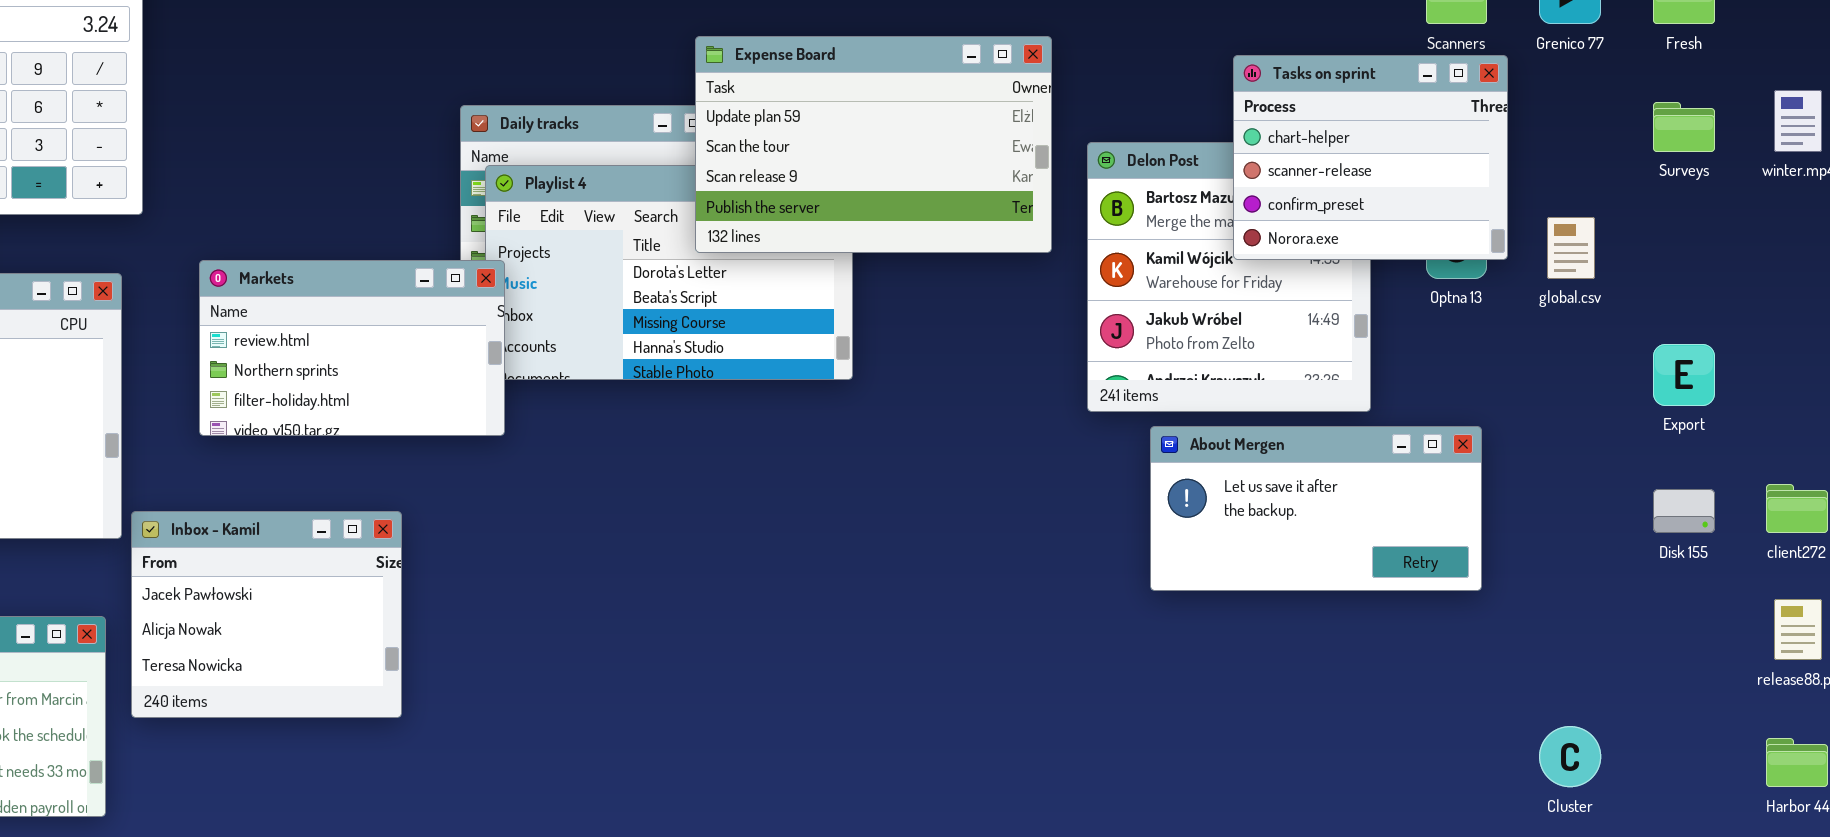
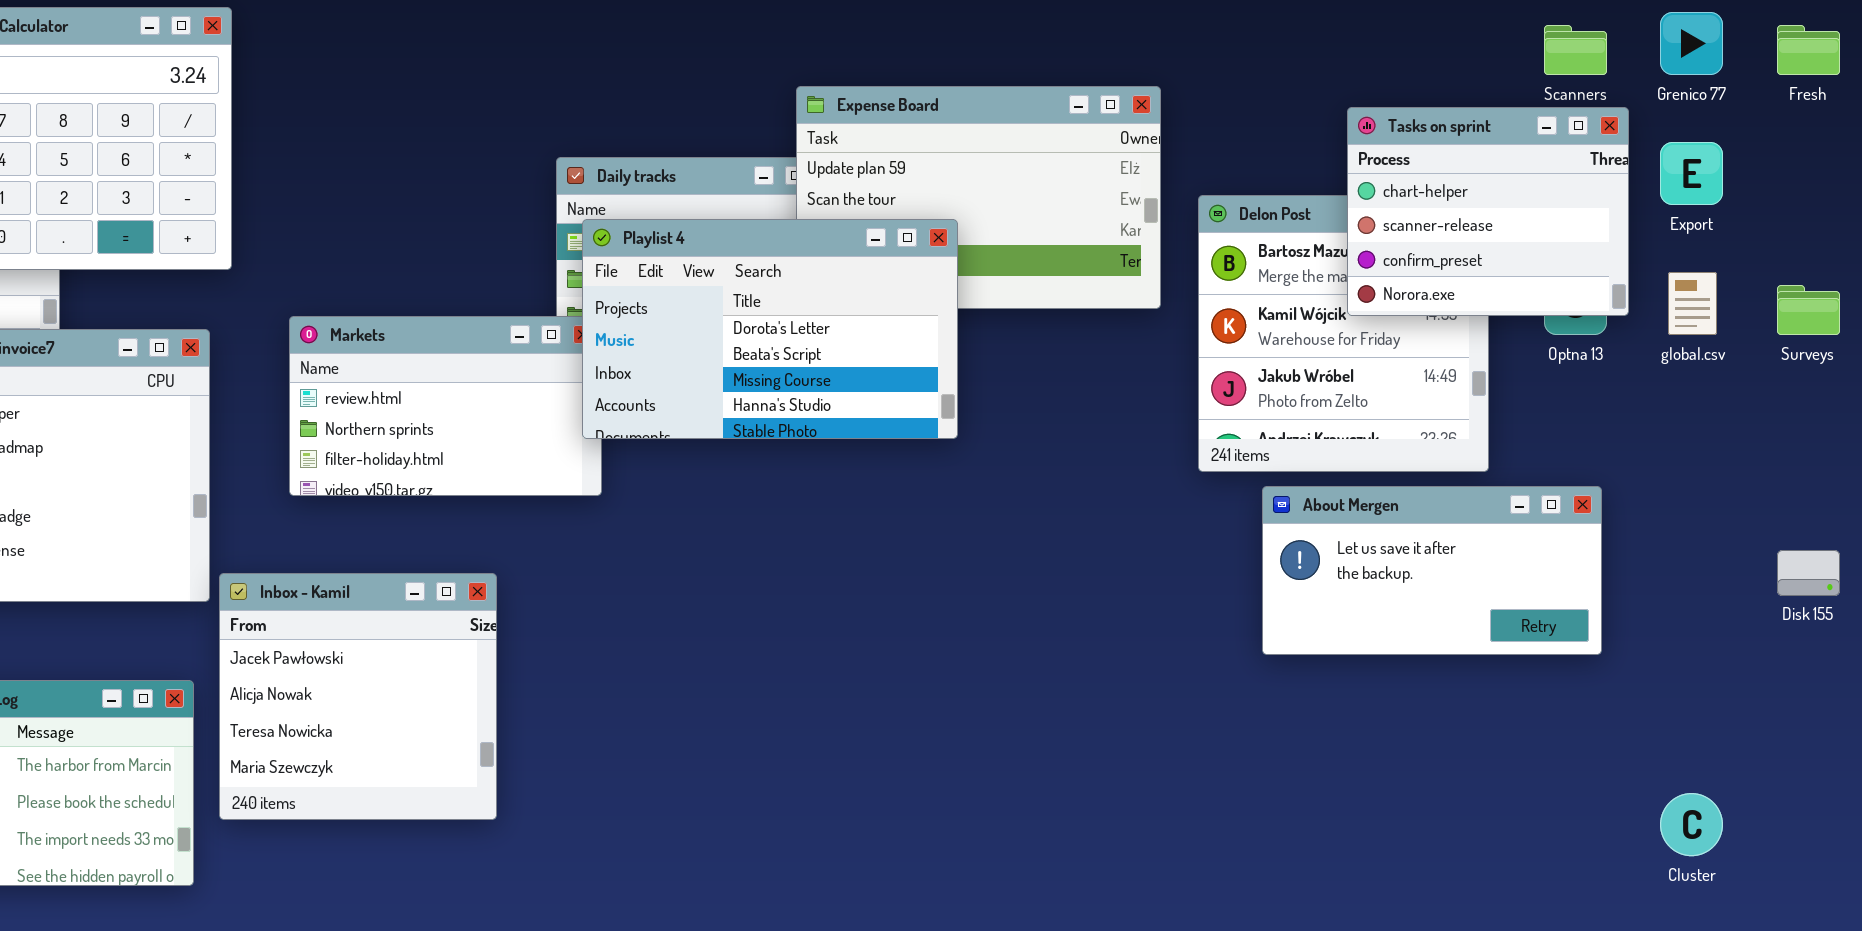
Surveys: [1653,102,1715,152] -> [1777,285,1840,335], moved
Playlist 4: [485,165,853,380] -> [582,219,958,439], raised
Export: [1653,344,1715,406] -> [1660,142,1723,205], moved
Inbox - Kamil: [131,511,402,718] -> [219,573,497,820], resized

